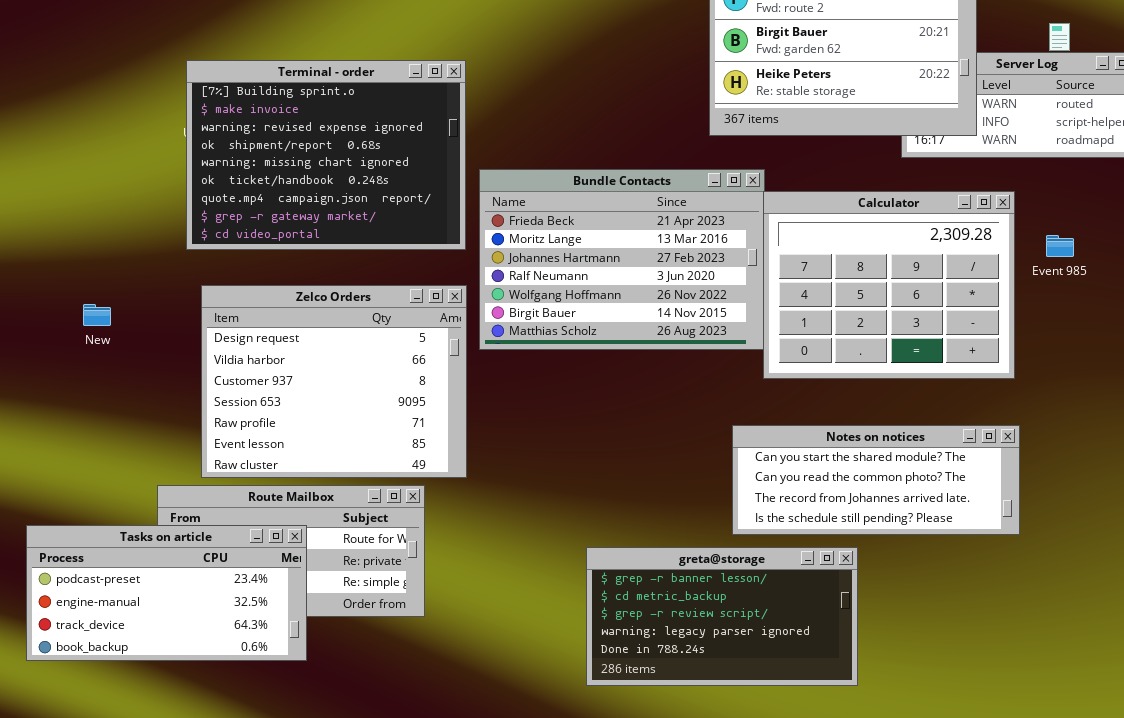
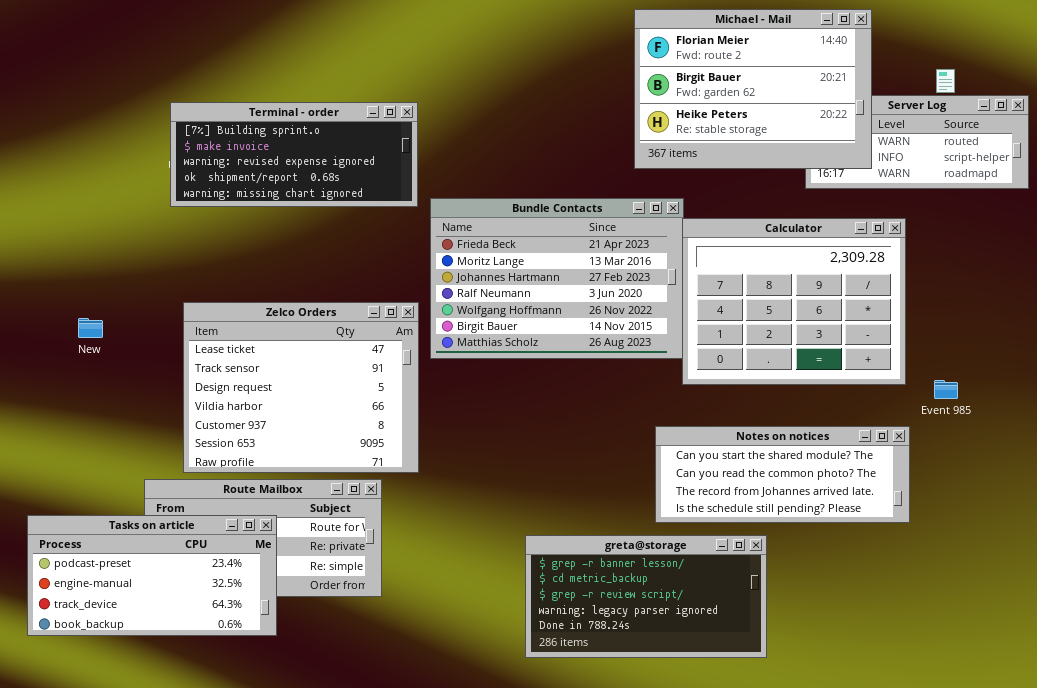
Terminal - order: [186,60,466,250] -> [170,102,418,207], resized
Event 985: [1046,235,1074,257] -> [934,380,958,399], moved
Zelco Orders: [201,285,467,478] -> [183,302,419,473], scrolled up 2 rows

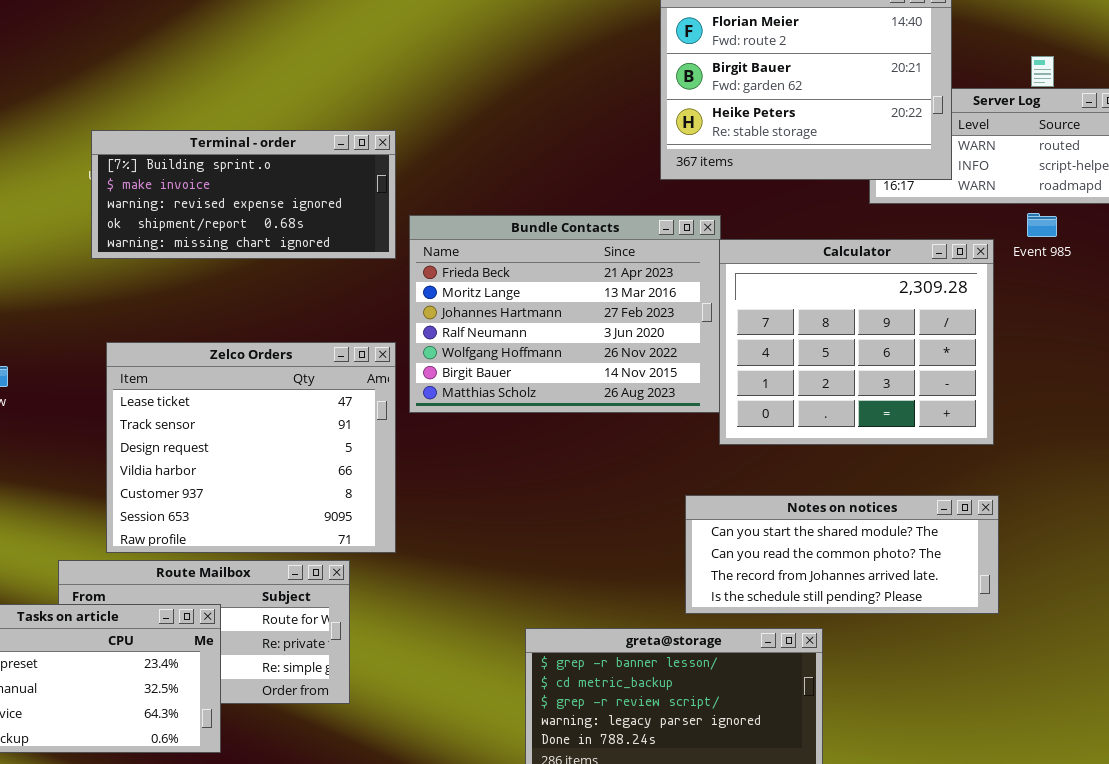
Terminal - order: [170,102,418,207] -> [91,130,396,259], moved
Event 985: [934,380,958,399] -> [1027,213,1057,237], moved

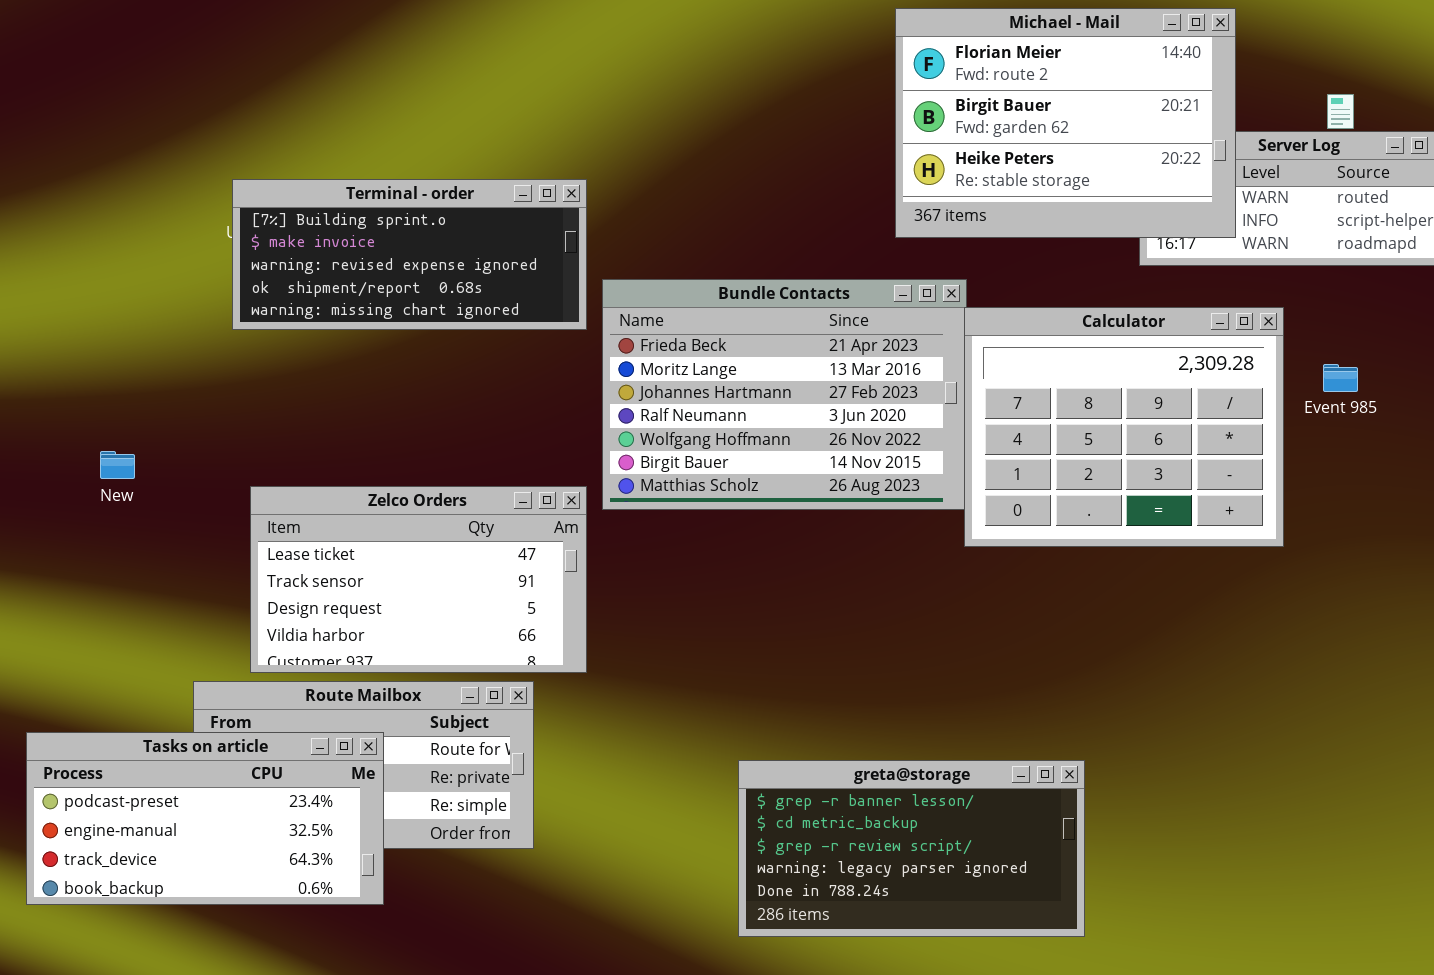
Event 985: [1027,213,1057,237] -> [1323,364,1358,392], moved
Zelco Orders: [106,342,396,553] -> [250,486,587,673], resized
Notes on notices: [685,495,999,614] -> none, closed

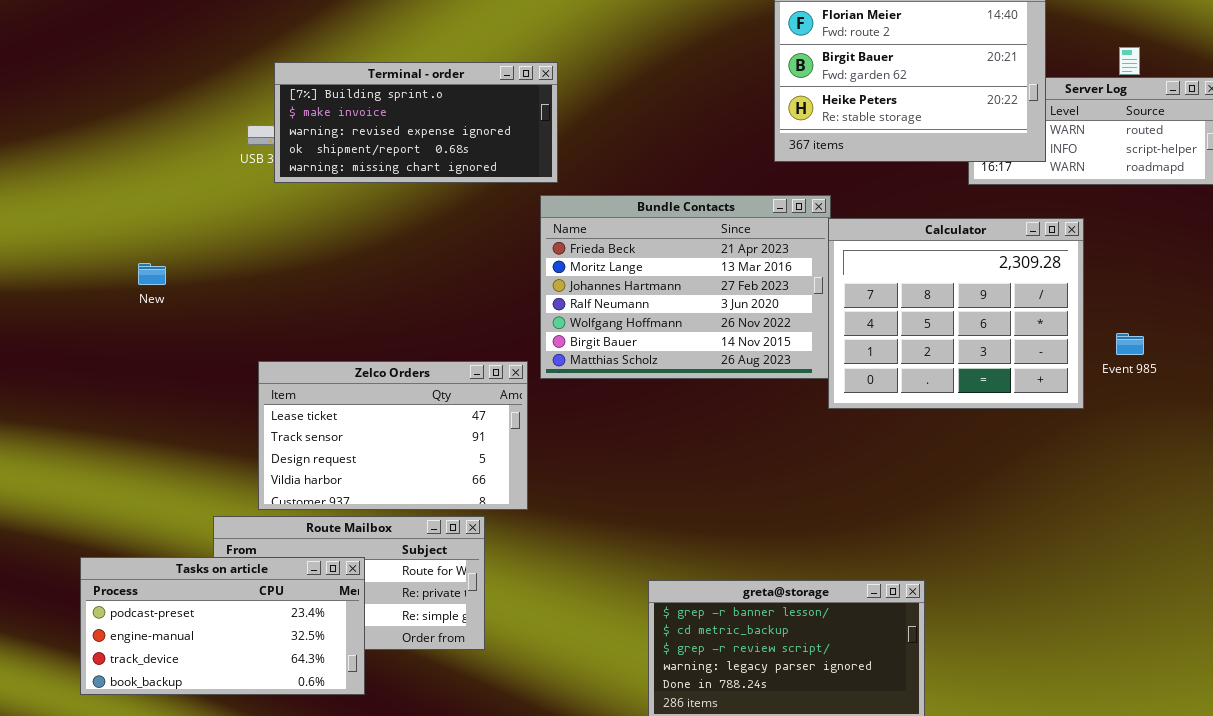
Terminal - order: [232,179,587,330] -> [274,62,558,183], moved
Event 985: [1323,364,1358,392] -> [1116,333,1144,355], moved
New: [100,451,135,479] -> [138,263,166,285], moved

